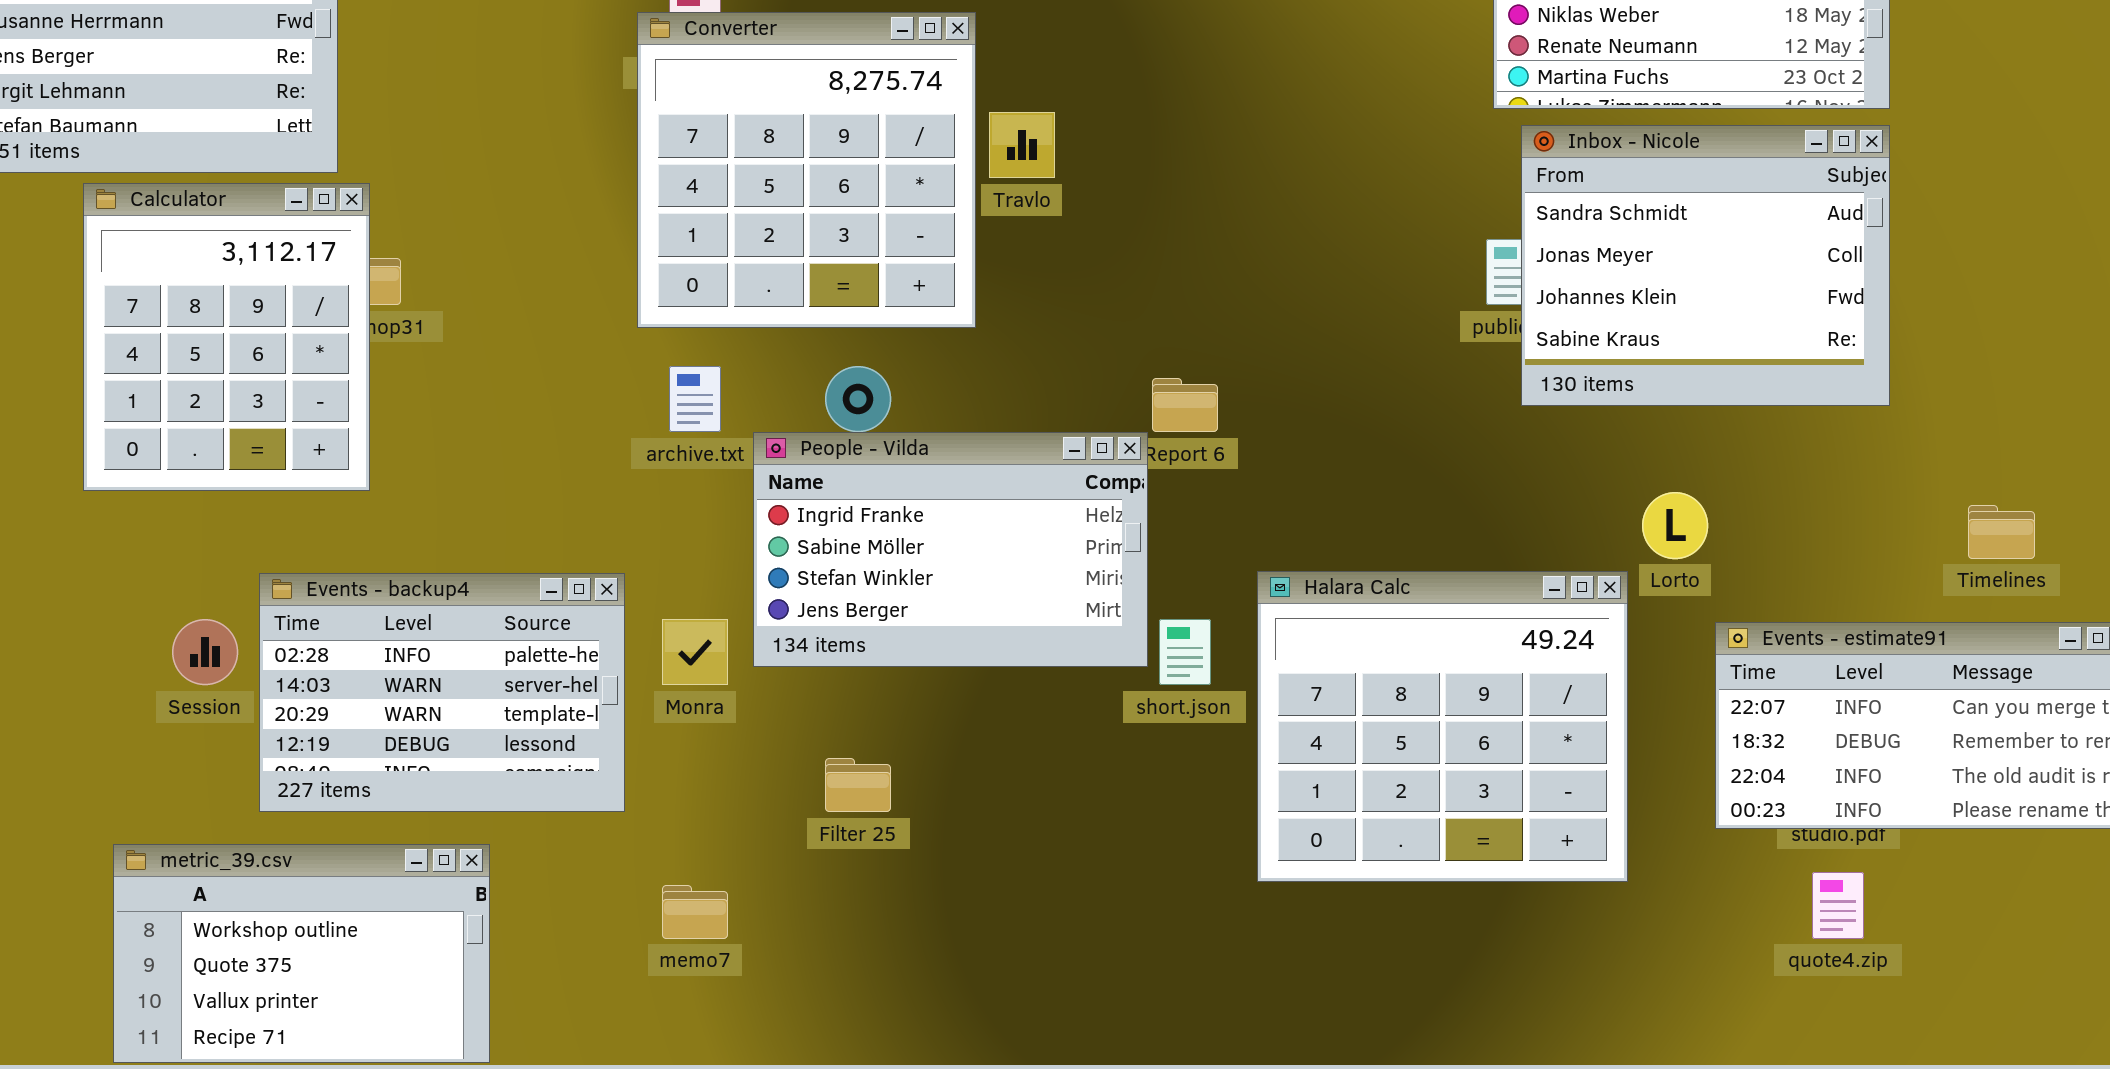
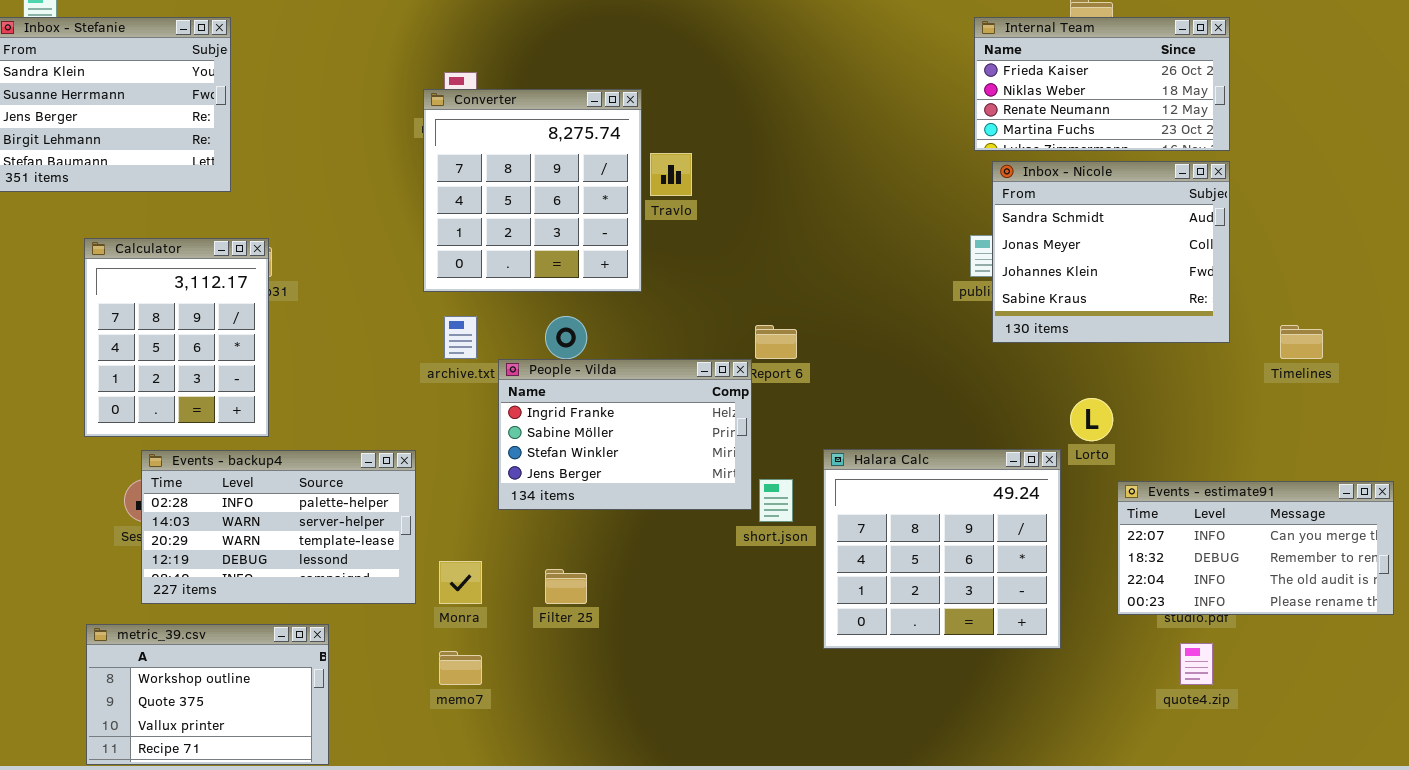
Calculator: [83,183,370,491] -> [84,238,269,437], moved
Timelines: [1968,505,2035,559] -> [1280,325,1323,359], moved
Events - backup4: [259,573,625,812] -> [141,450,416,604], resized
Monra: [662,619,728,685] -> [439,561,482,604], moved

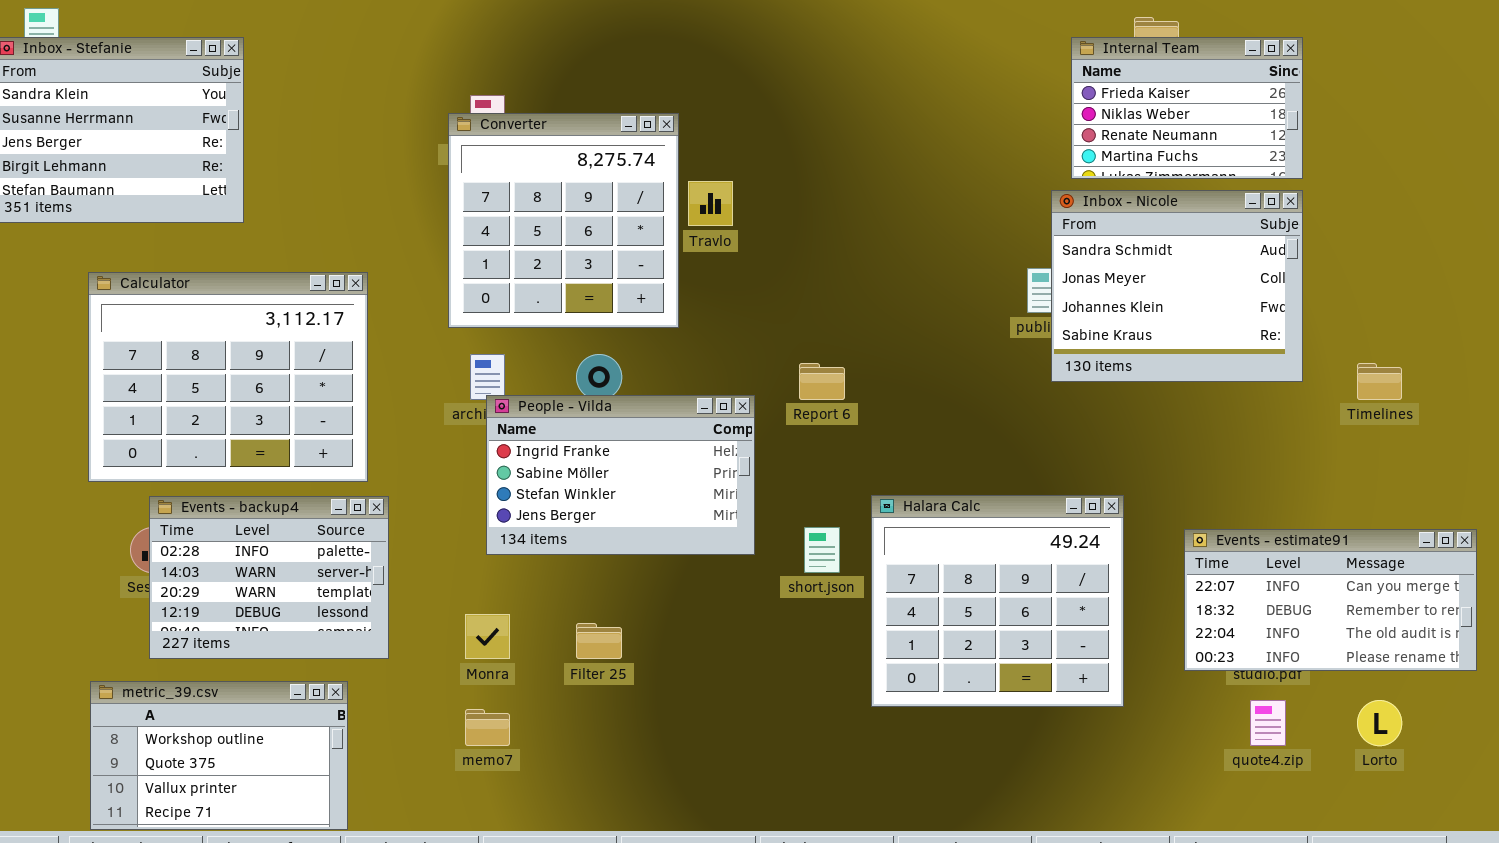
Internal Team: [974,17,1230,151] -> [1071,37,1303,179], resized
Calculator: [84,238,269,437] -> [88,272,368,482], resized
People - Vilda: [498,359,752,510] -> [486,395,755,555], moved
Lorto: [1070,398,1113,441] -> [1357,700,1402,746], moved
Events - backup4: [141,450,416,604] -> [149,496,389,659], resized

